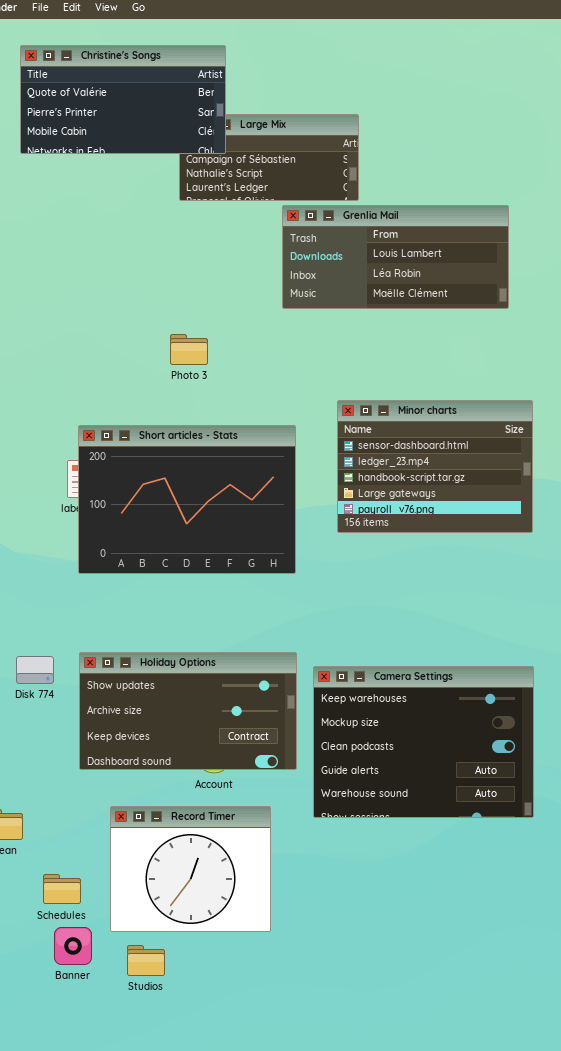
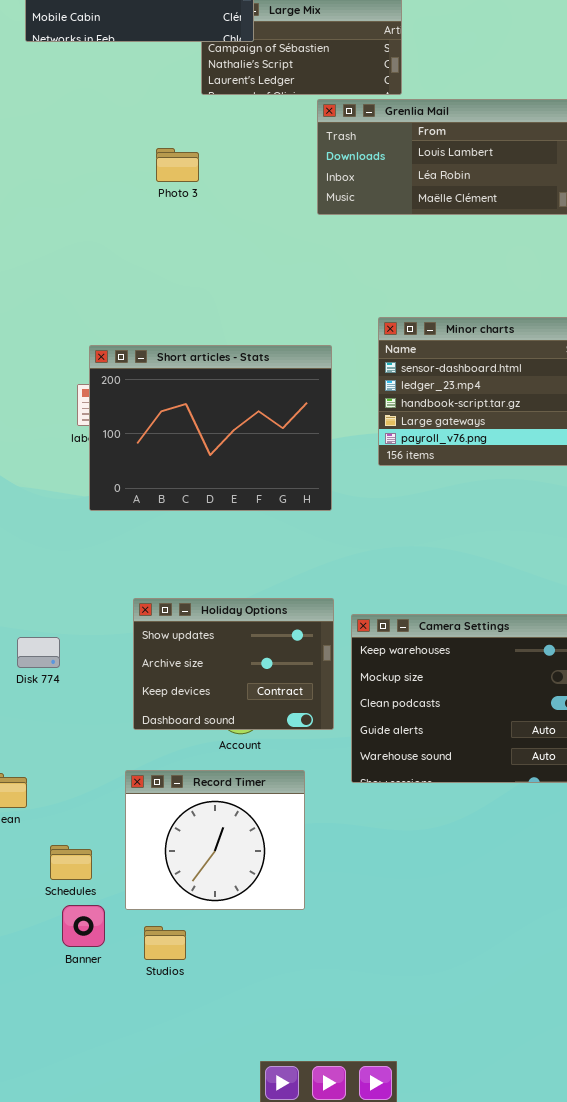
Photo 3: [170,334,208,365] -> [156,148,199,182], moved
Holiday Options: [79,652,297,770] -> [133,598,334,730], resized
Disk 774: [16,656,54,684] -> [17,637,60,668], moved

